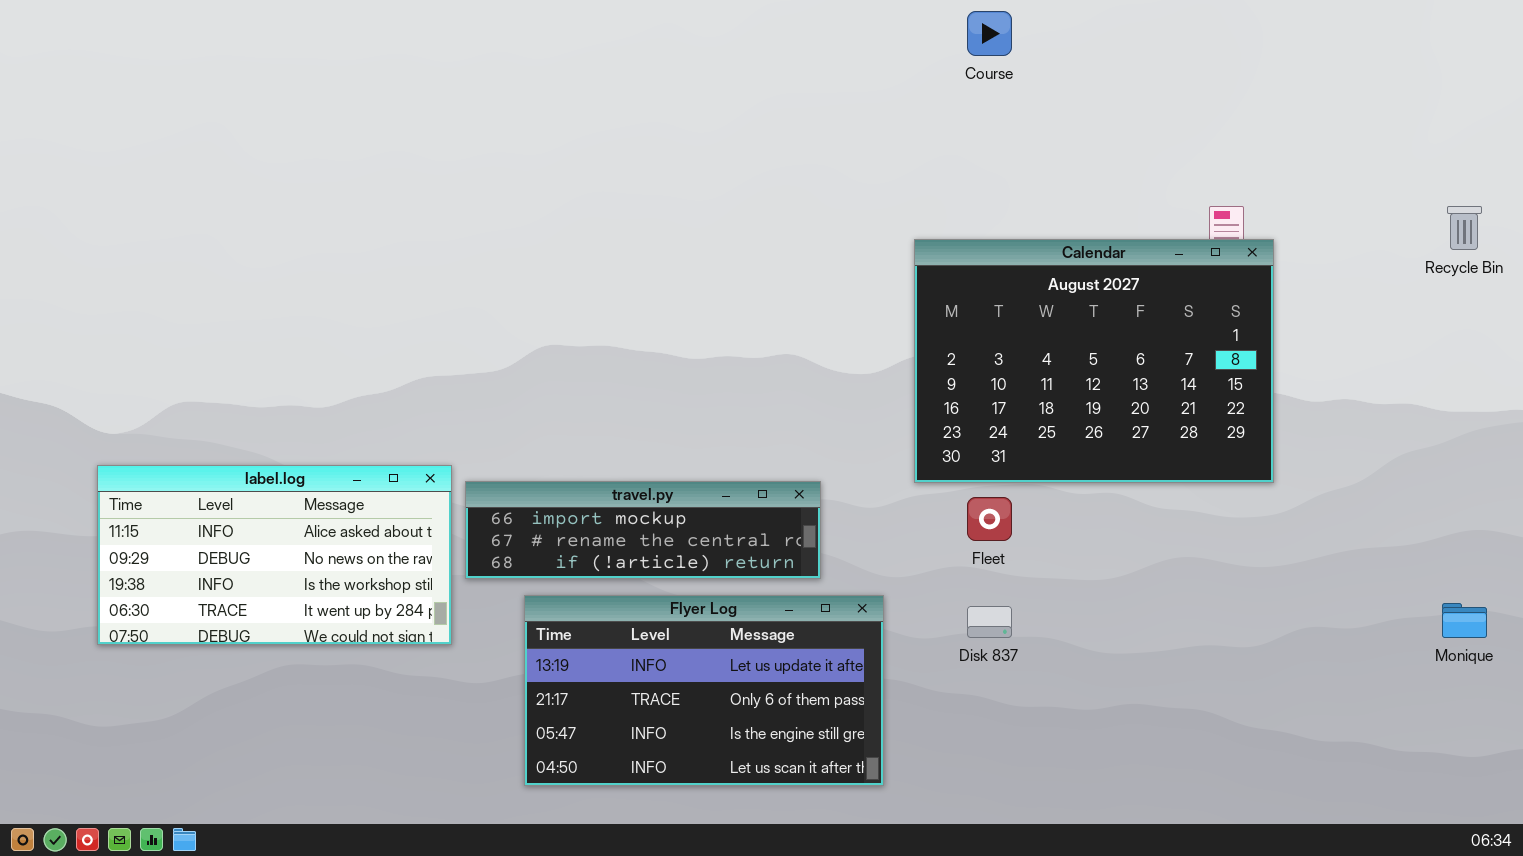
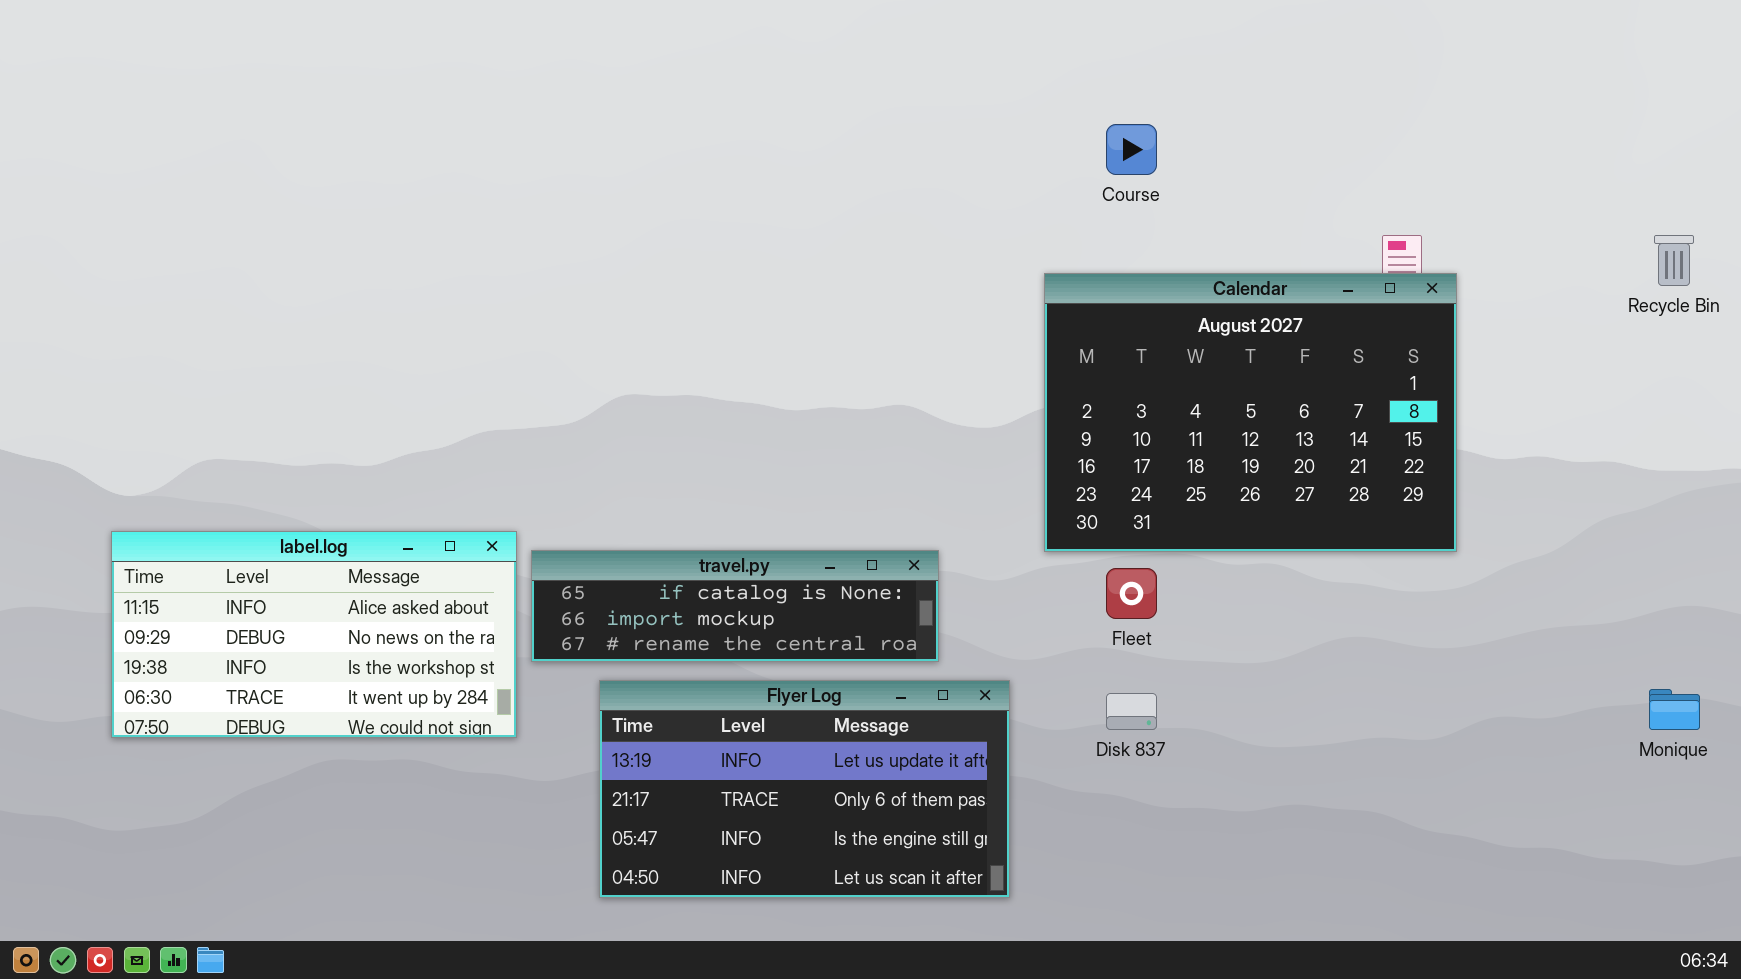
Course: [967,11,1012,56] -> [1106,124,1157,175], moved
travel.py: [465,481,821,579] -> [531,550,939,662], scrolled up 1 row

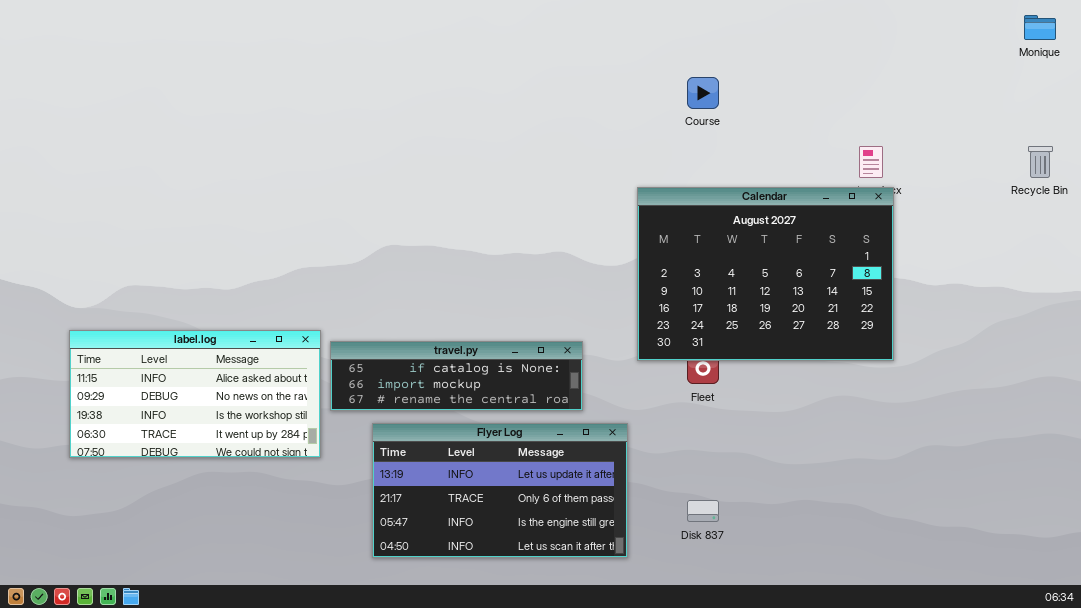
Calendar: [1044,273,1457,552] -> [637,187,894,361], moved
Monique: [1649,689,1700,730] -> [1024,15,1056,40], moved
Disk 837: [1106,693,1157,730] -> [687,500,719,522], moved

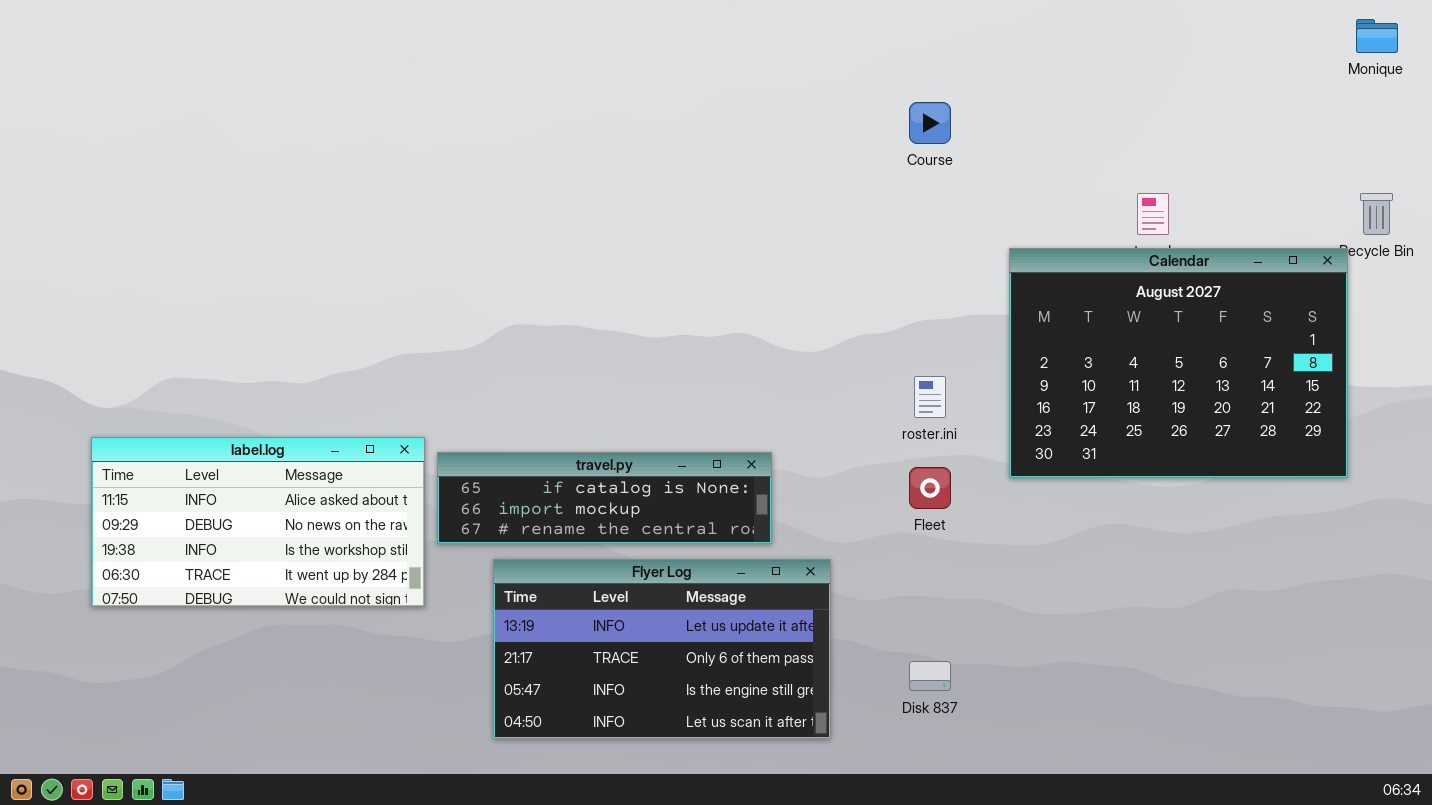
Calendar: [637,187,894,361] -> [1009,248,1348,478], moved

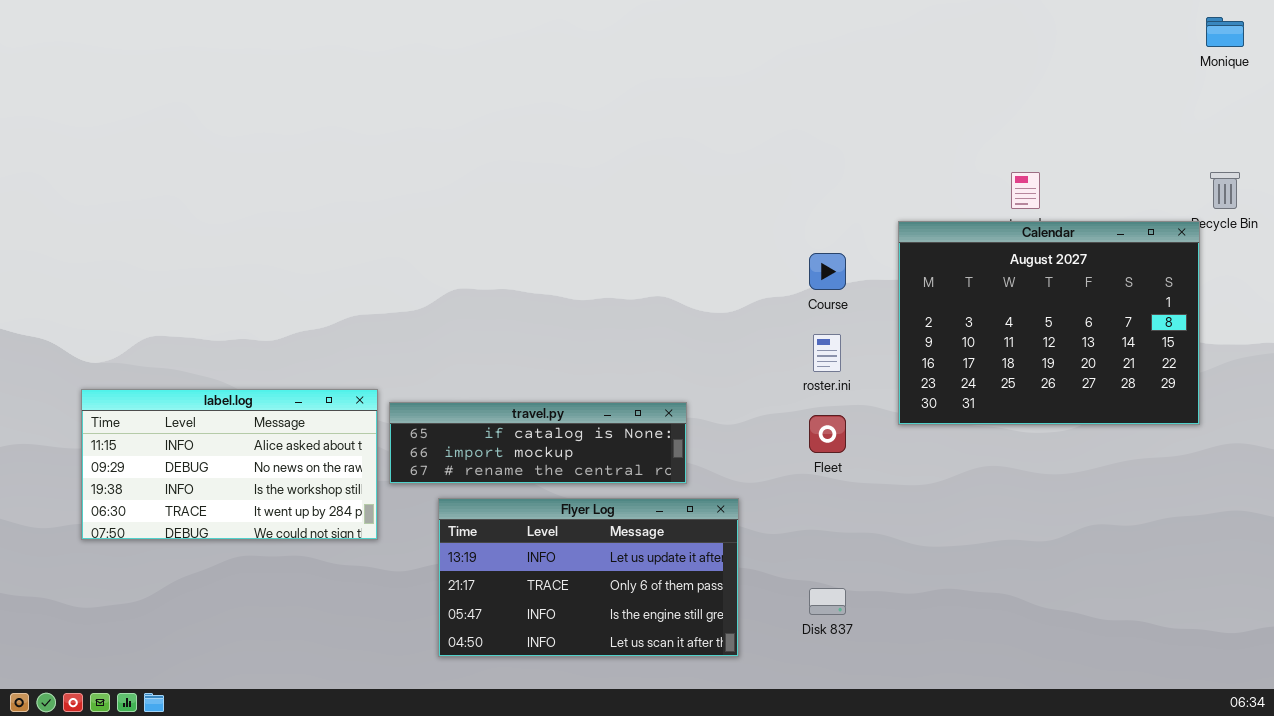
Course: [909,102,951,144] -> [809,253,846,290], moved

